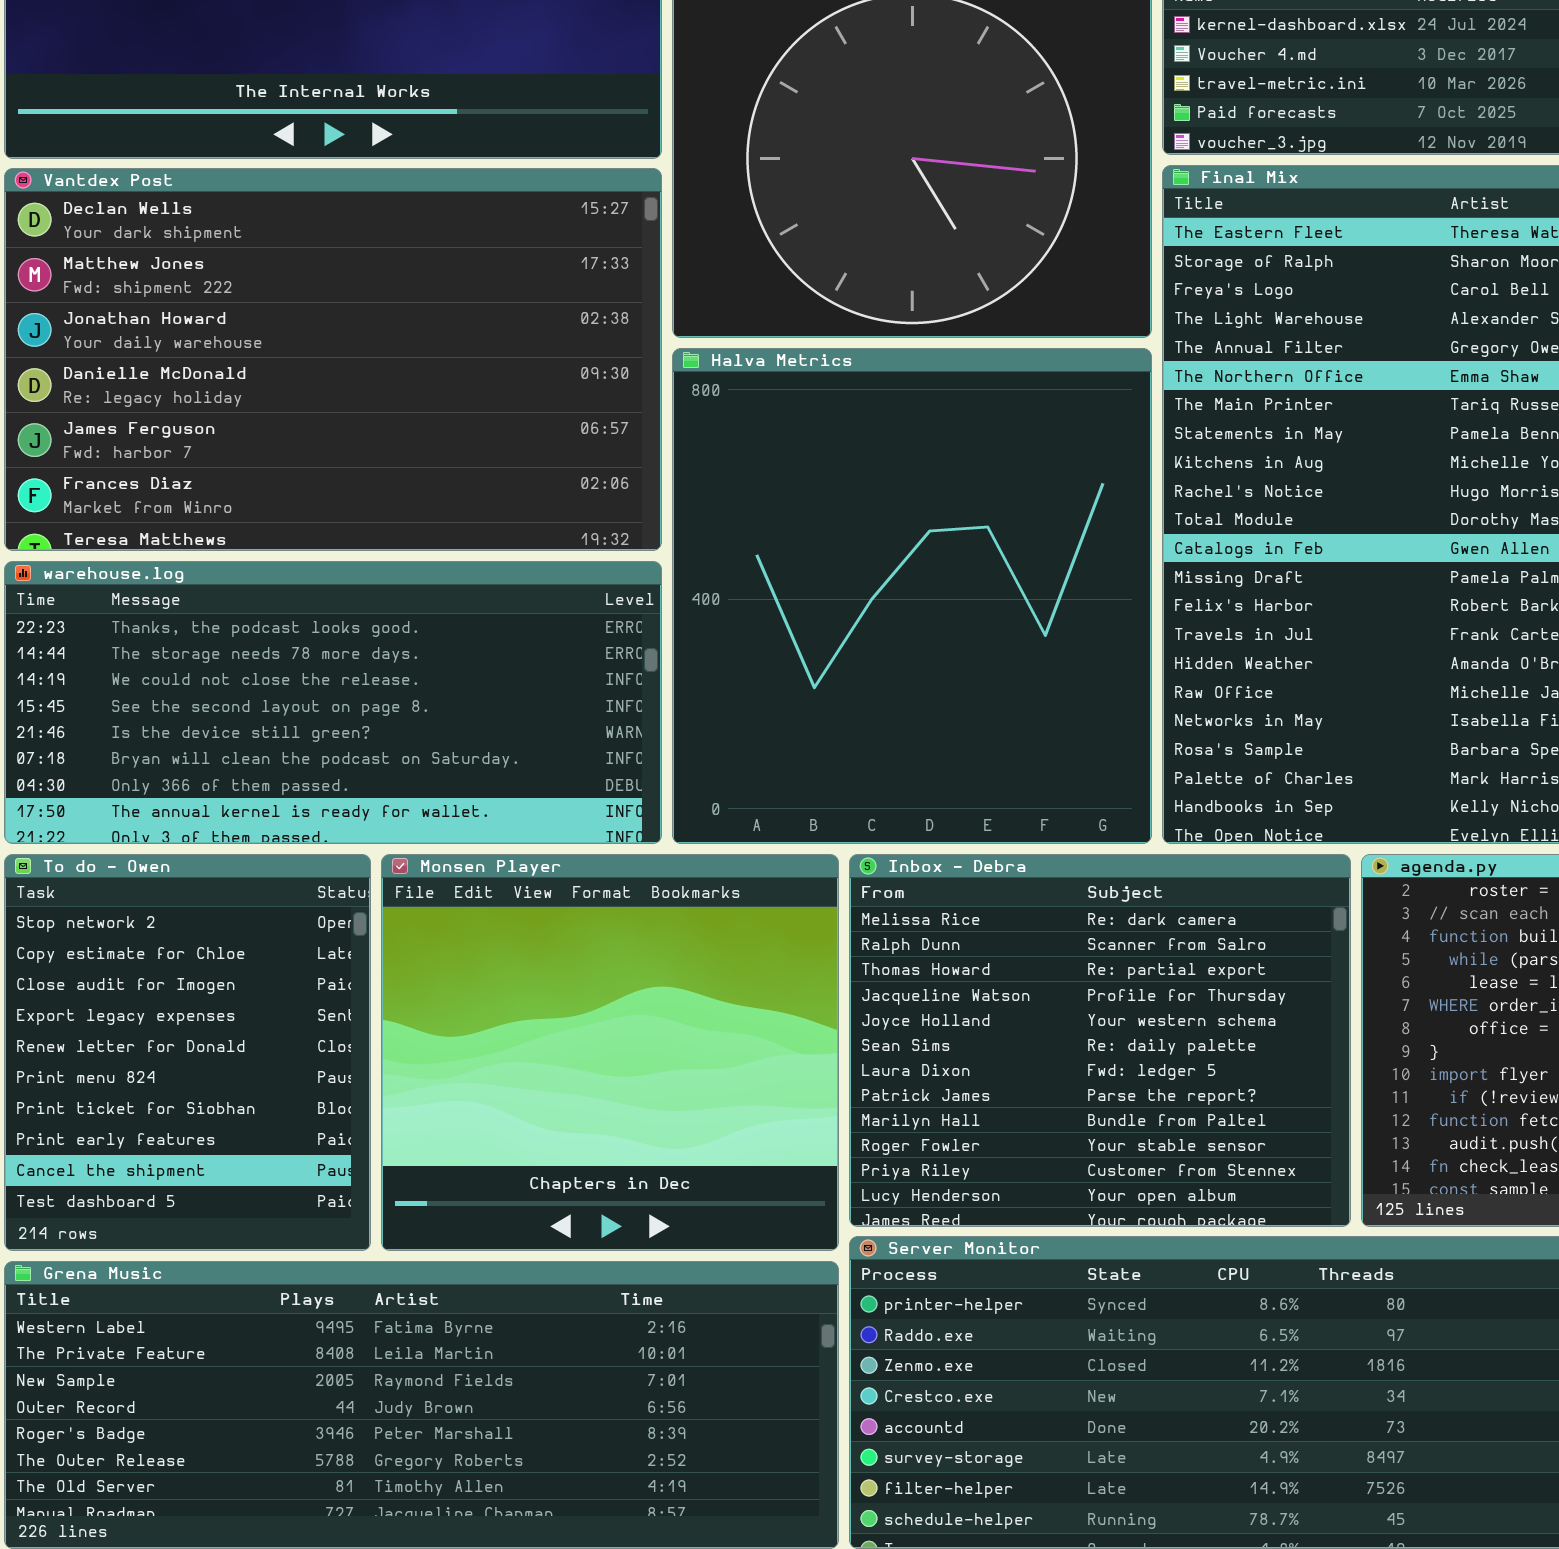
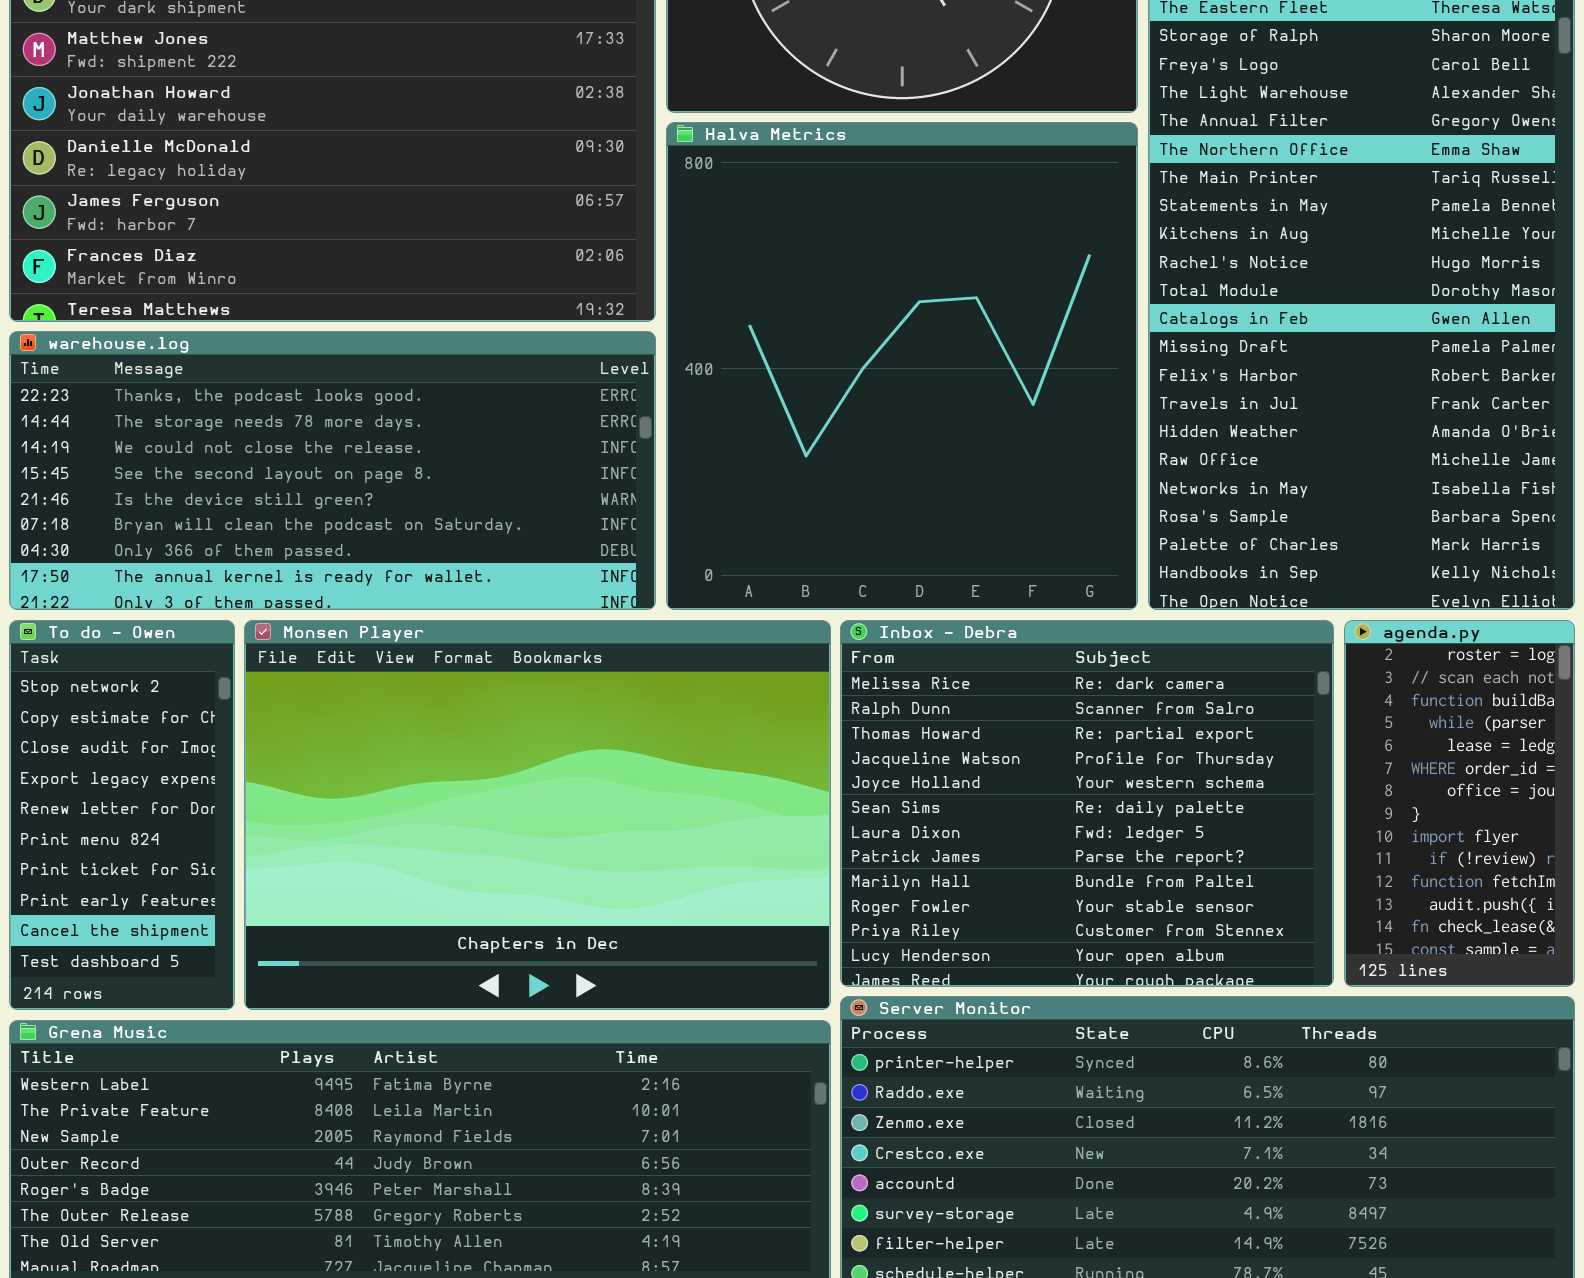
To do - Owen: [4,854,371,1251] -> [9,620,235,1010], resized
Monsen Player: [381,854,839,1251] -> [244,620,831,1010], resized

